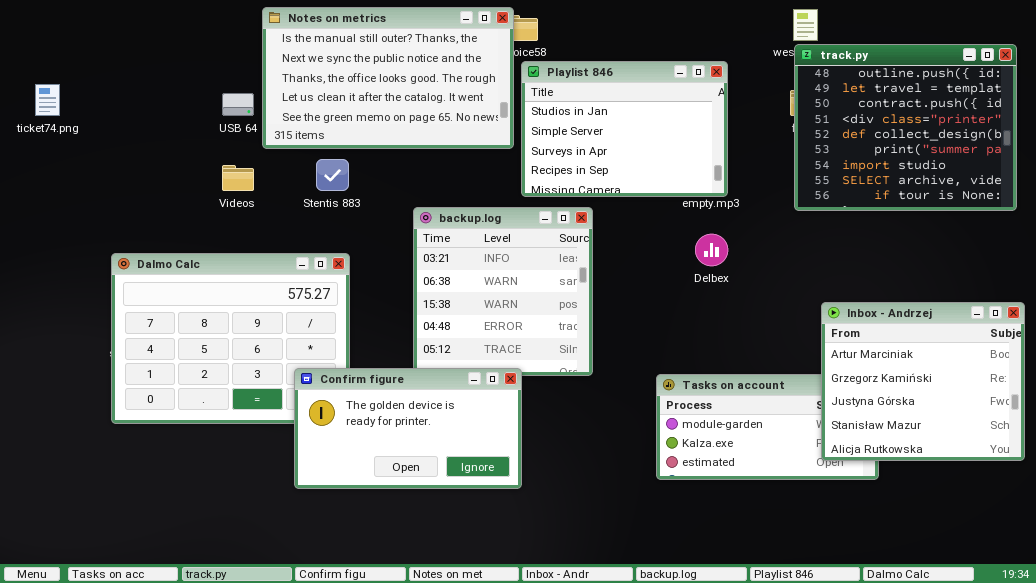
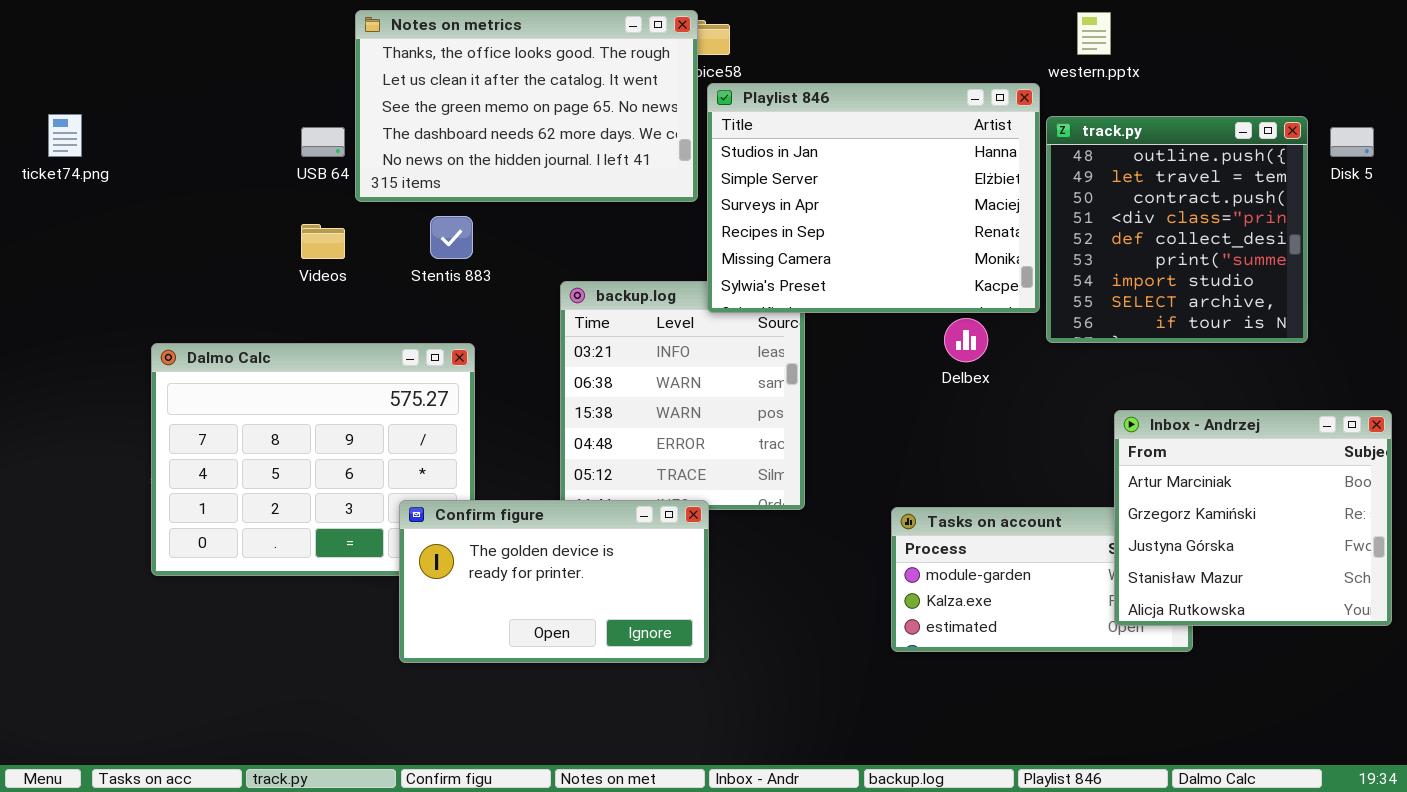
Notes on metrics: [262,7,514,149] -> [355,10,698,202], scrolled down 2 rows
track.py: [794,44,1017,211] -> [1046,116,1308,343], moved, resized
Playlist 846: [521,61,728,197] -> [707,83,1040,313], resized

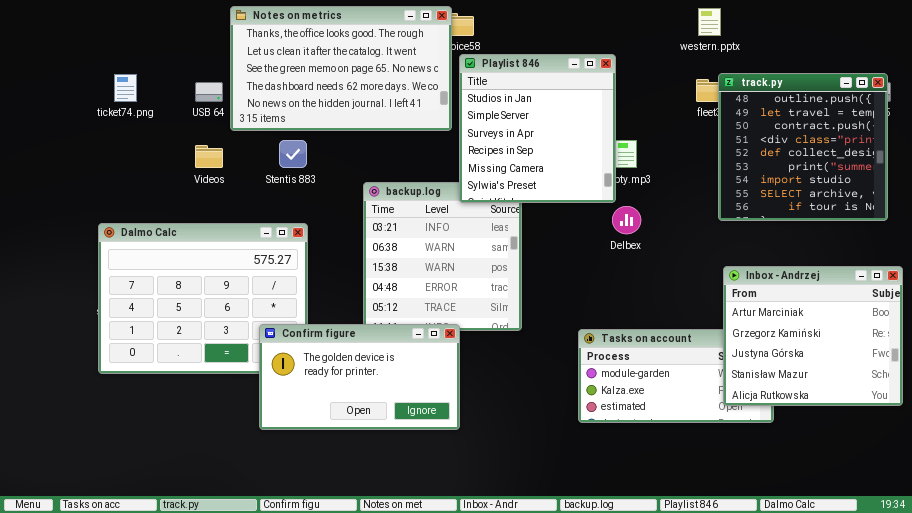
Playlist 846: [707,83,1040,313] -> [459,54,616,203], resized
ticket74.png: [48,114,82,157] -> [114,74,137,102], moved
track.py: [1046,116,1308,343] -> [718,73,888,221], moved

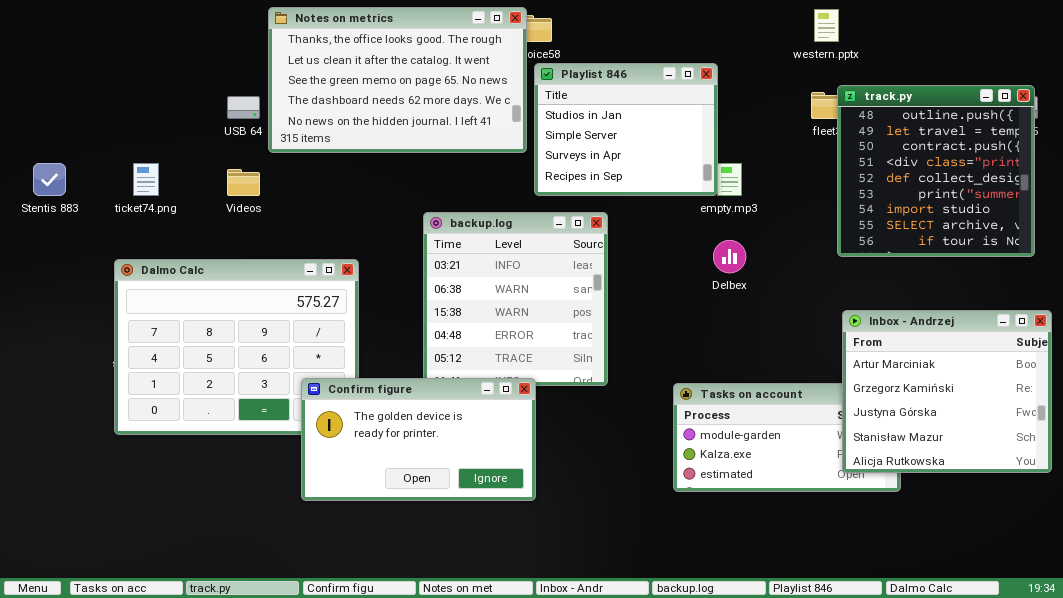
Playlist 846: [459,54,616,203] -> [534,63,718,196], resized
ticket74.png: [114,74,137,102] -> [133,163,159,196], moved
Stentis 883: [279,140,307,168] -> [33,163,66,196], moved

